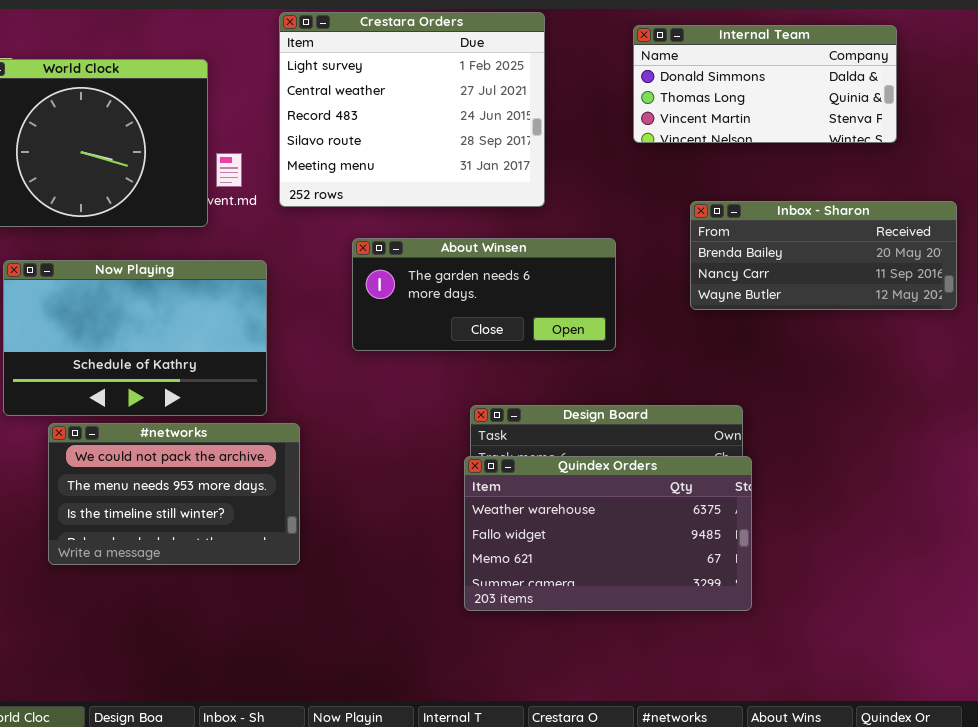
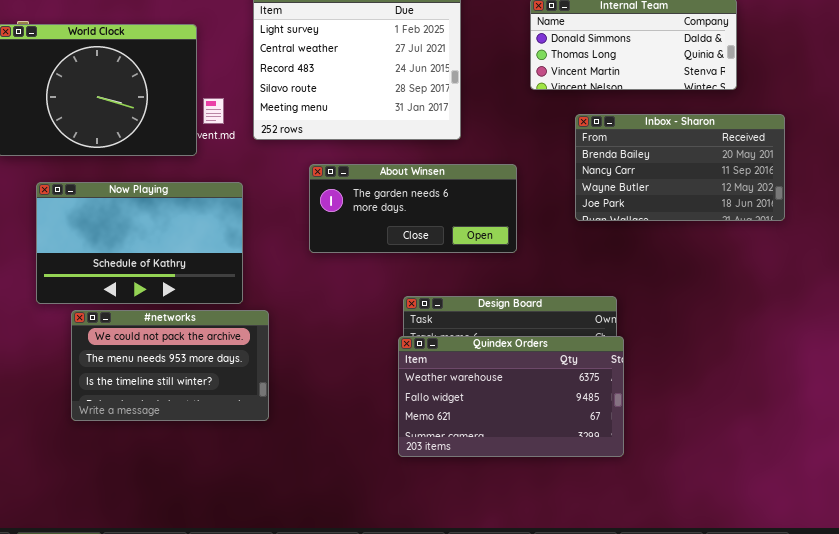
Inbox - Sharon: [690,201,957,310] -> [575,114,785,221], resized

